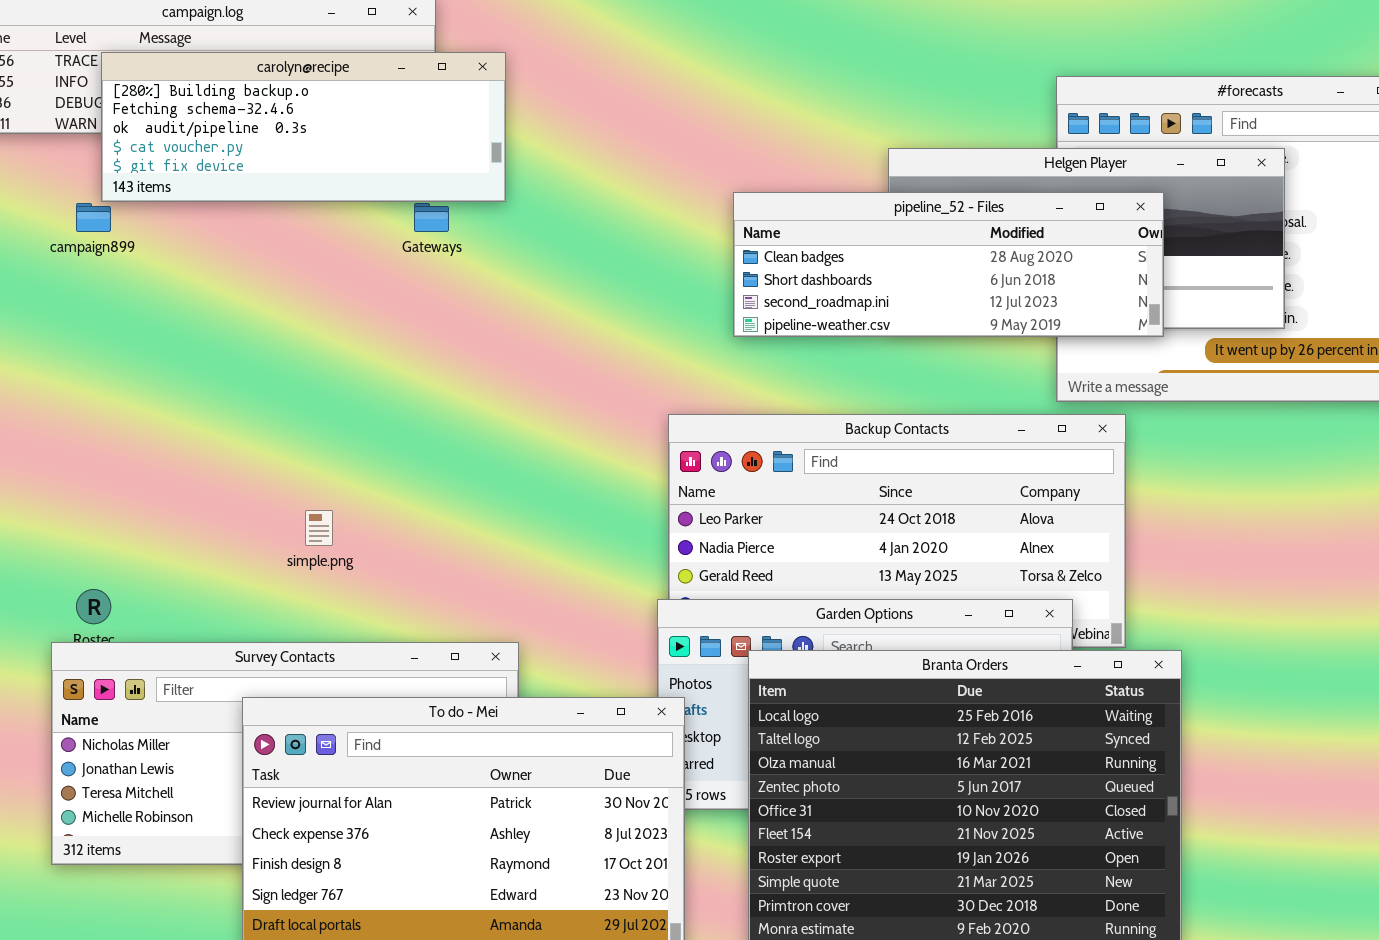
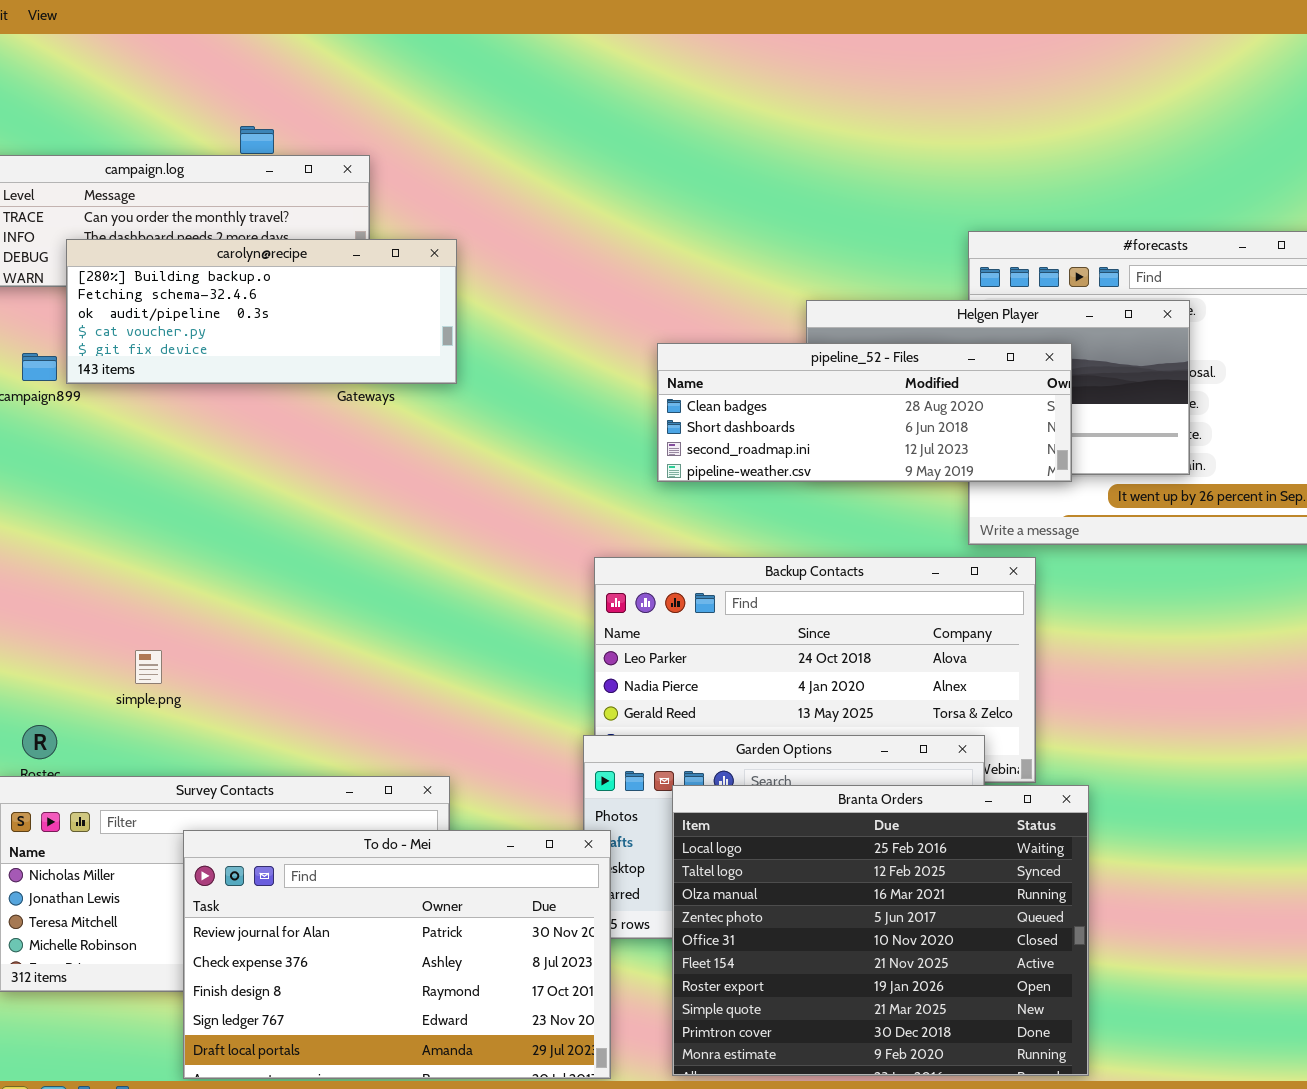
carolyn@recipe: [101,52,506,202] -> [66,239,457,384], moved
simple.png: [305,510,333,546] -> [135,650,162,684], moved

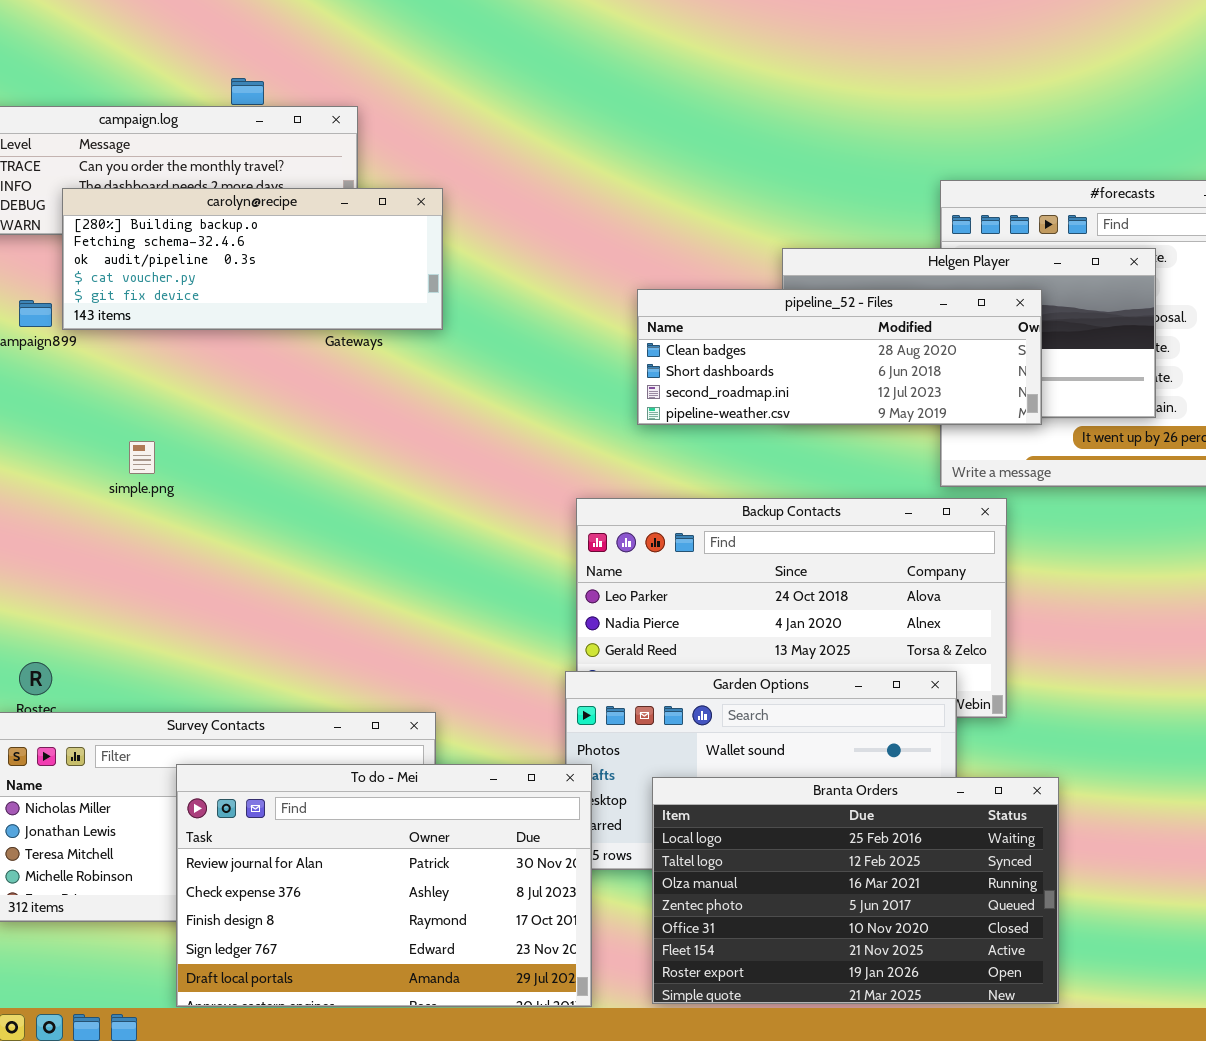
simple.png: [135,650,162,684] -> [129,441,155,474], moved
Branta Orders: [672,785,1089,1076] -> [652,777,1059,1004], resized

